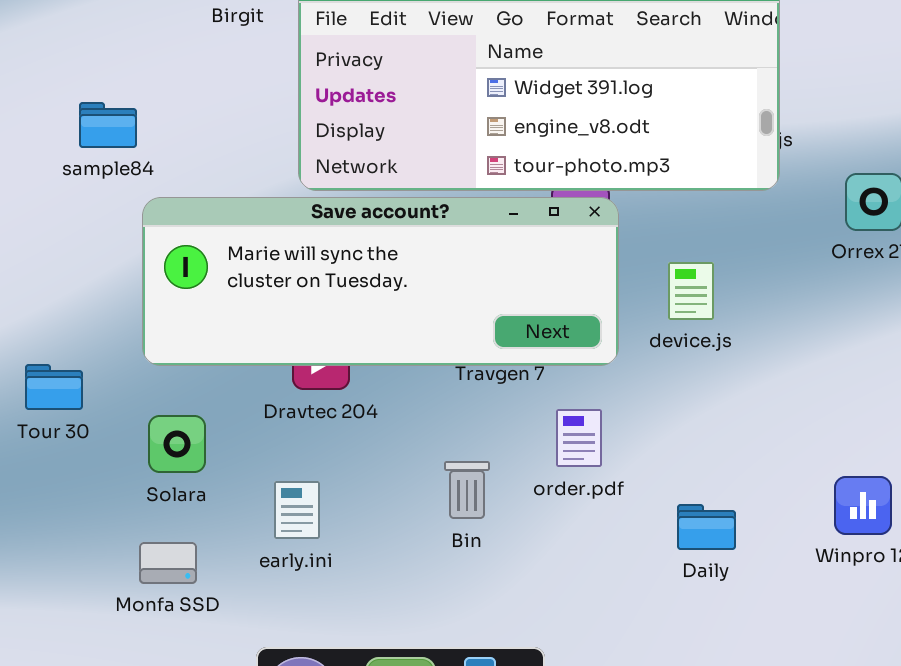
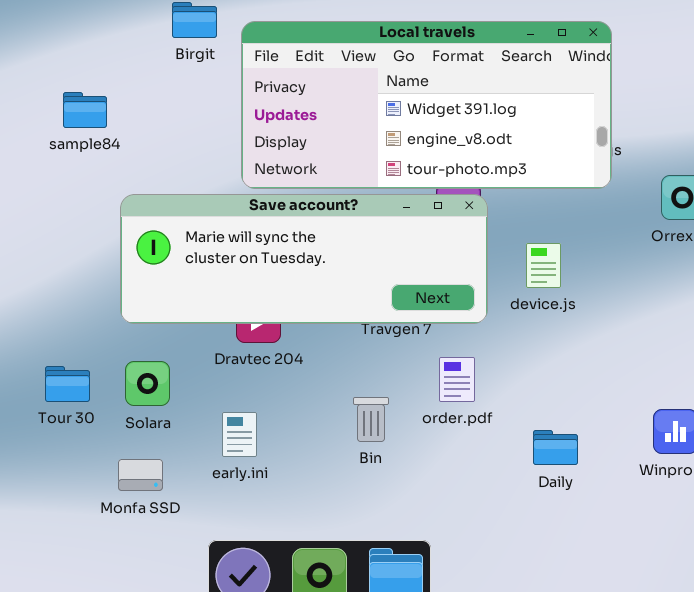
sample84: [79,102,137,148] -> [63,92,107,128], moved
Tour 30: [25,364,83,410] -> [45,366,90,402], moved

